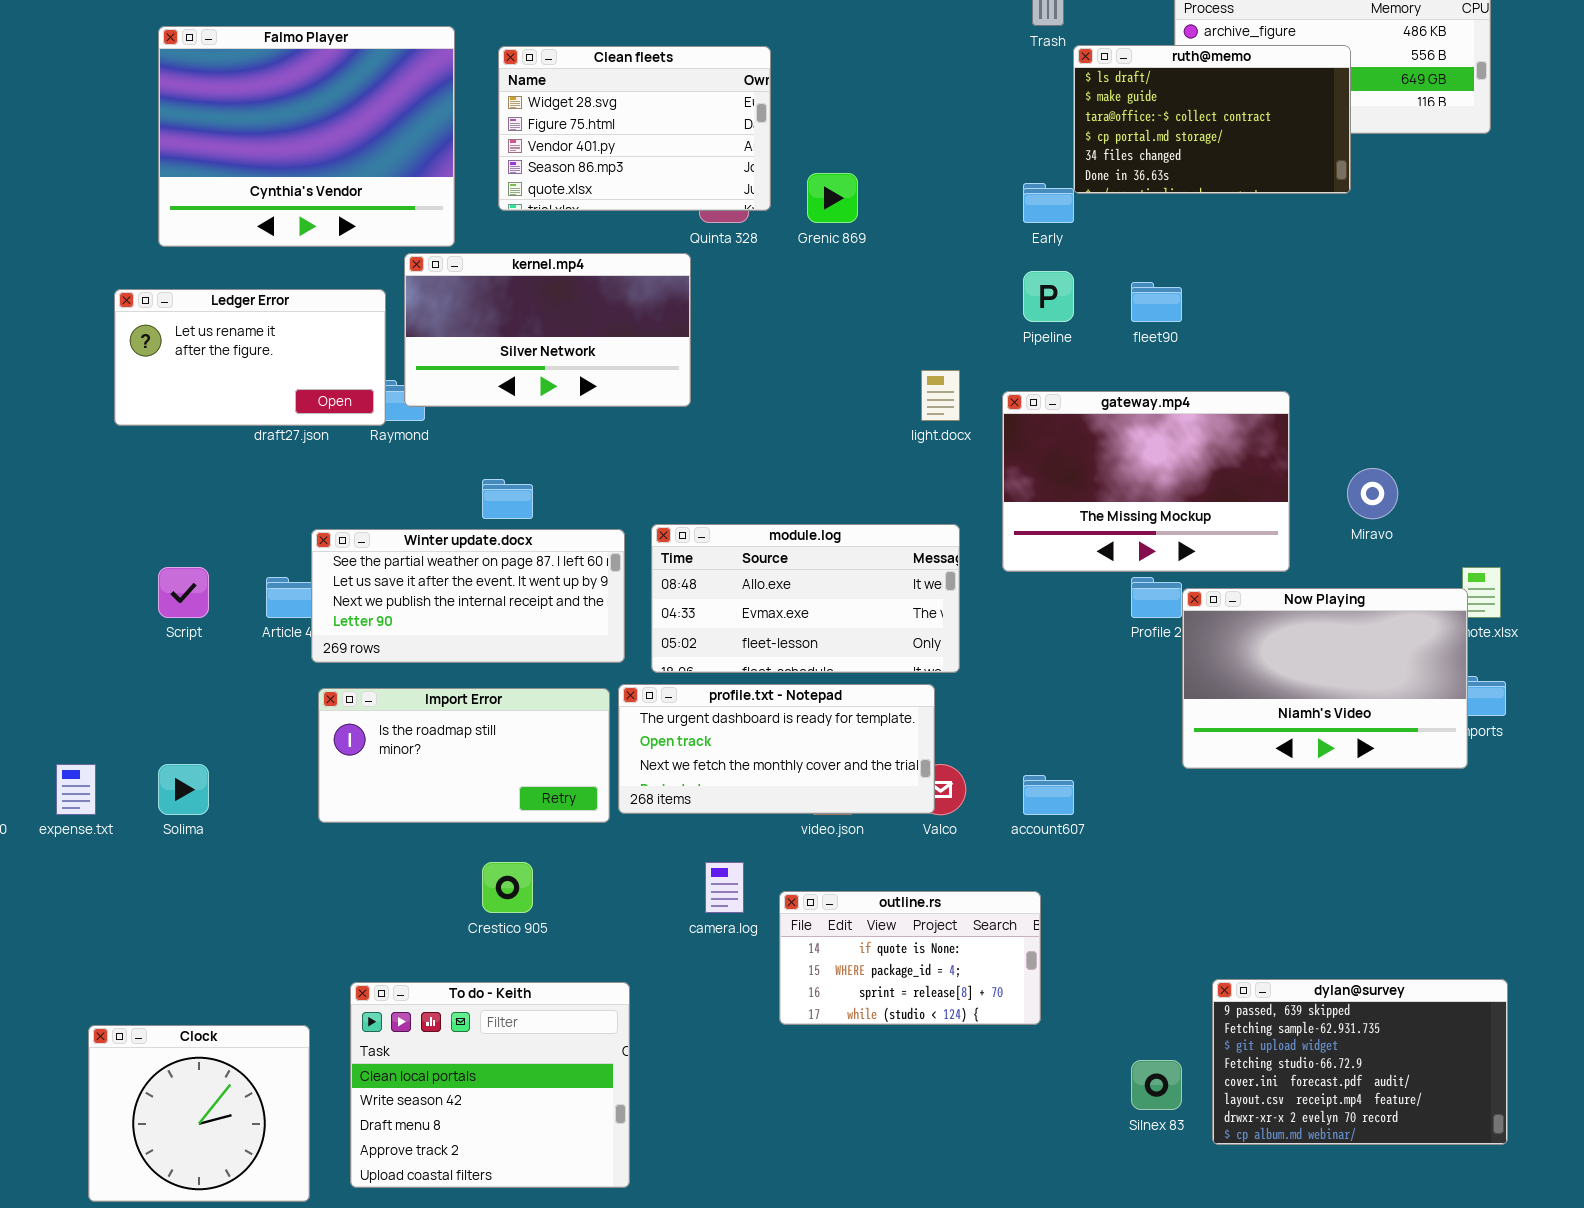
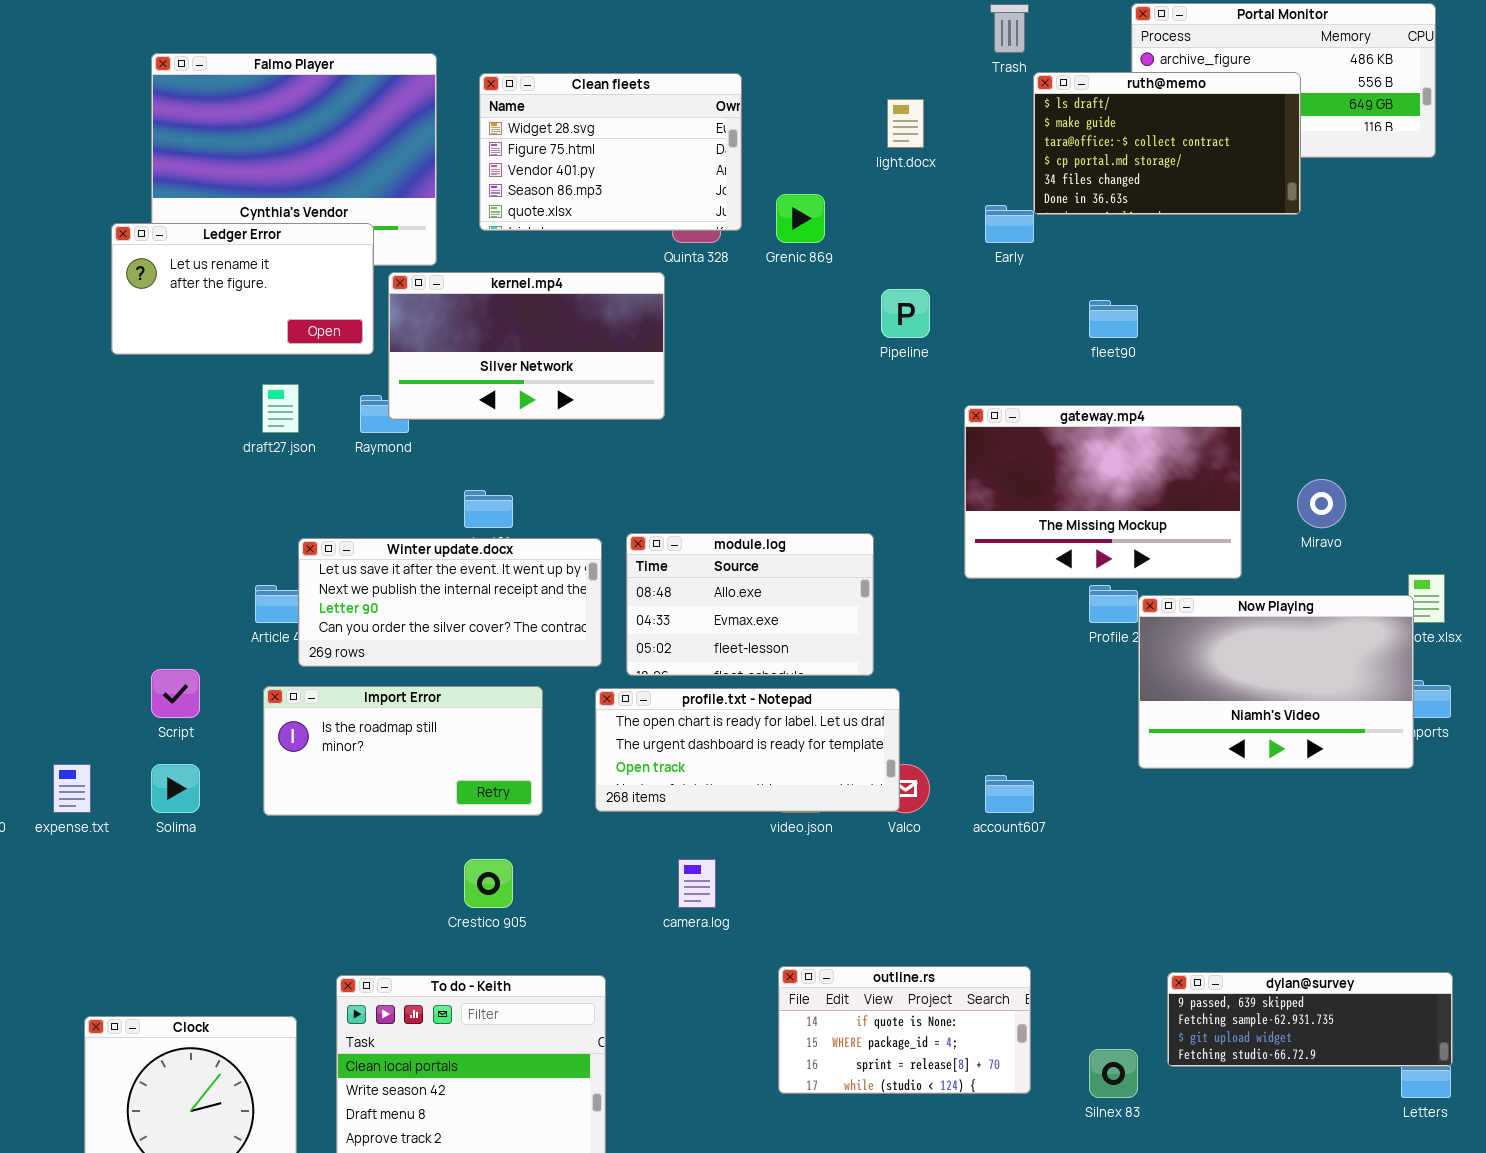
Pipeline: [1023,271,1074,322] -> [881,289,930,338], moved
Ledger Error: [114,289,386,426] -> [111,223,374,355], moved
light.docx: [921,370,960,421] -> [887,99,924,148], moved
module.log: [651,524,960,673] -> [626,533,874,676], resized
Winter update.docx: [311,529,625,663] -> [298,538,602,667], scrolled down 1 row
Script: [158,567,209,618] -> [151,669,200,718], moved
profile.txt - Notepad: [618,684,935,814] -> [595,688,900,812], scrolled up 1 row
Import Error: [318,688,610,823] -> [263,686,543,816], moved
outline.rs: [779,891,1041,1025] -> [778,966,1031,1094], moved
dylan@survey: [1212,979,1508,1145] -> [1167,972,1453,1067], resized

